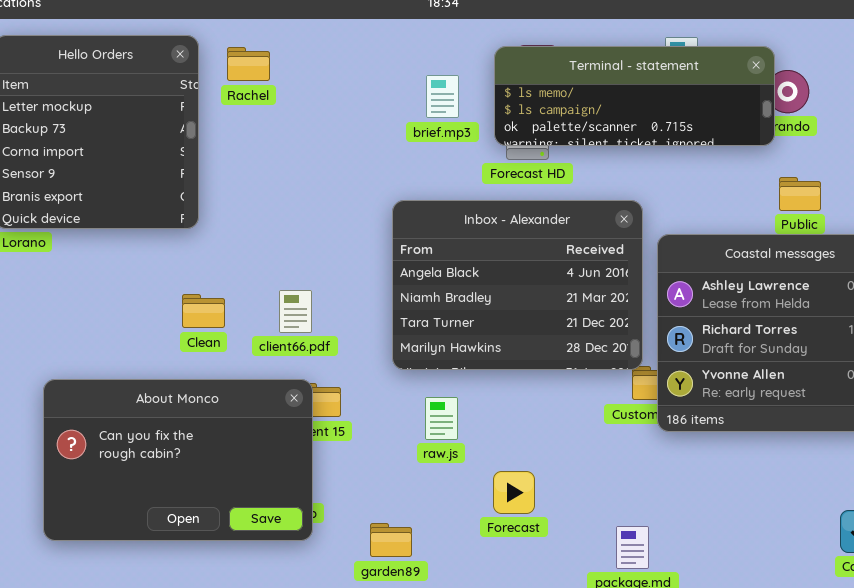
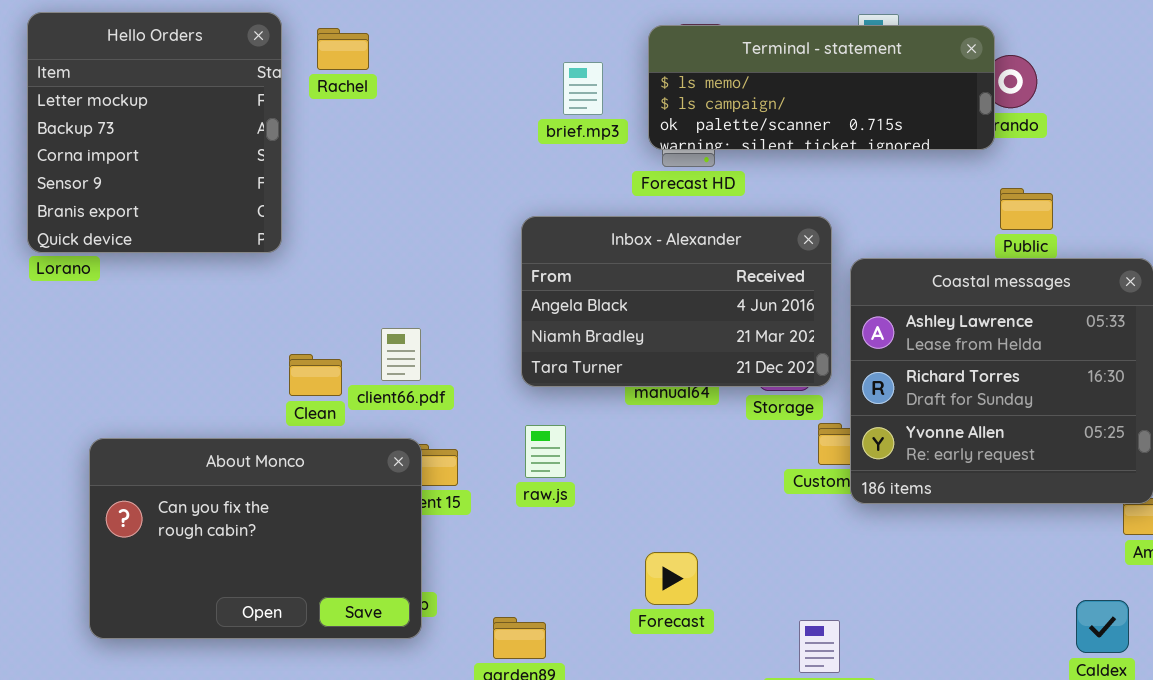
Inbox - Alexander: [392,200,643,370] -> [521,216,832,387], resized
Clean: [182,294,225,328] -> [289,354,342,396], moved
raw.js: [425,397,458,440] -> [525,425,566,478], moved

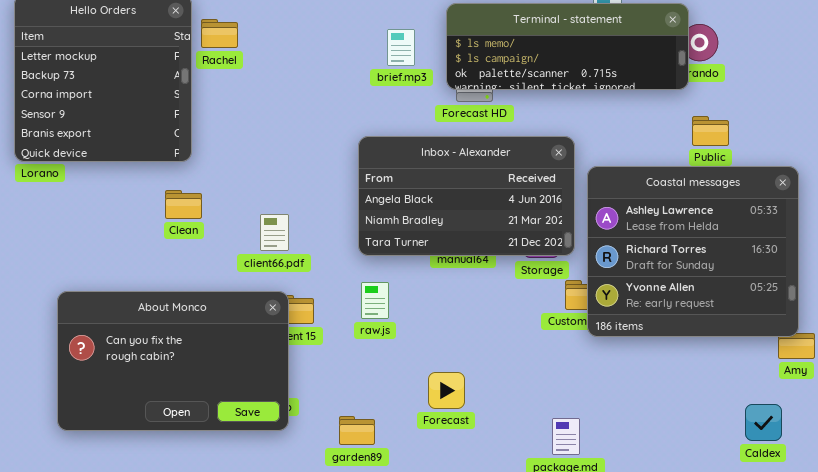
Rachel: [317,28,369,70] -> [201,19,238,48], moved
Clean: [289,354,342,396] -> [165,190,202,219], moved
Forecast: [645,552,698,605] -> [428,372,465,409], moved

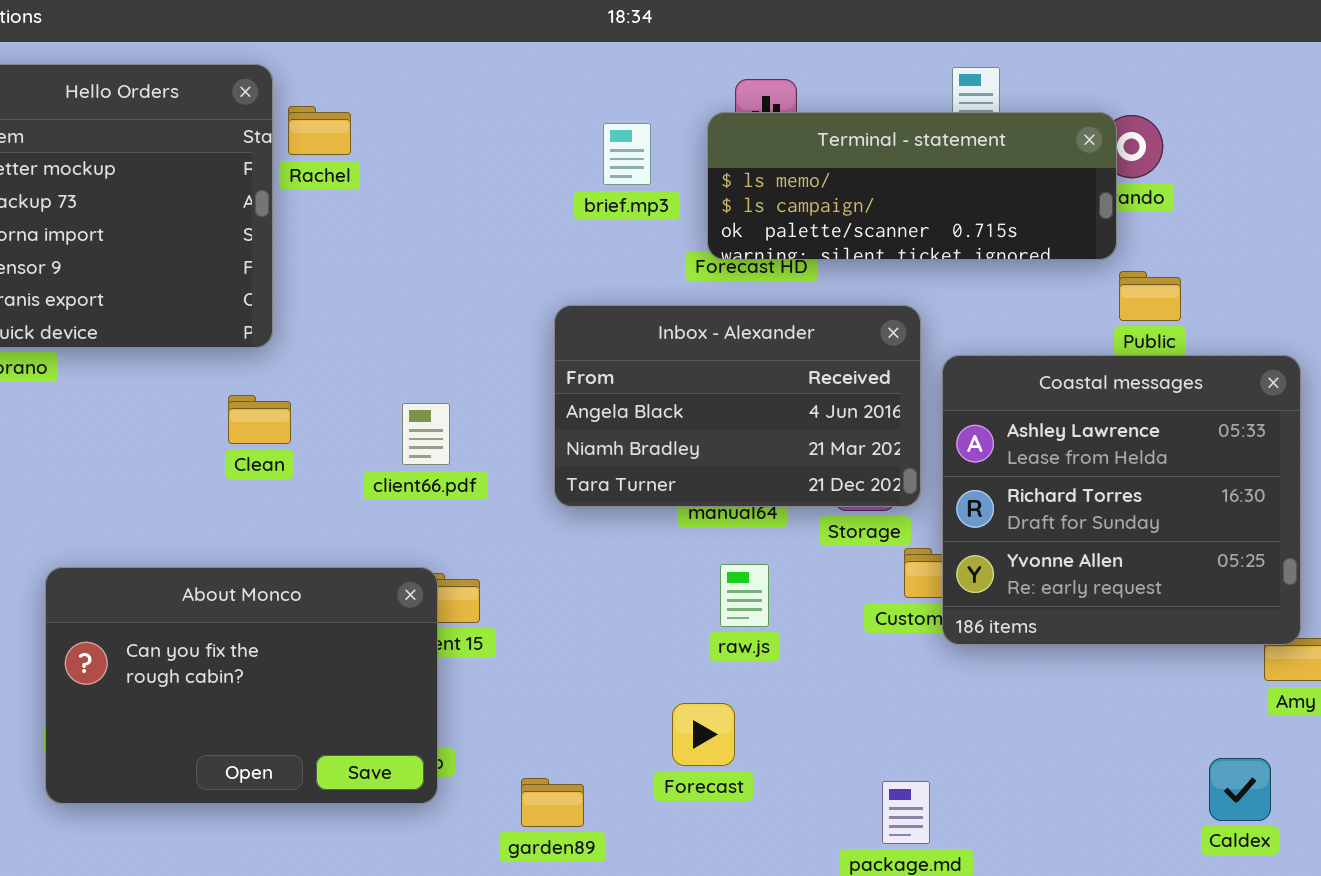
Terminal - statement: [446,3,689,90] -> [707,112,1117,260], moved
client66.pdf: [260,214,289,251] -> [402,403,450,465], moved
raw.js: [361,282,389,319] -> [720,564,769,627], moved

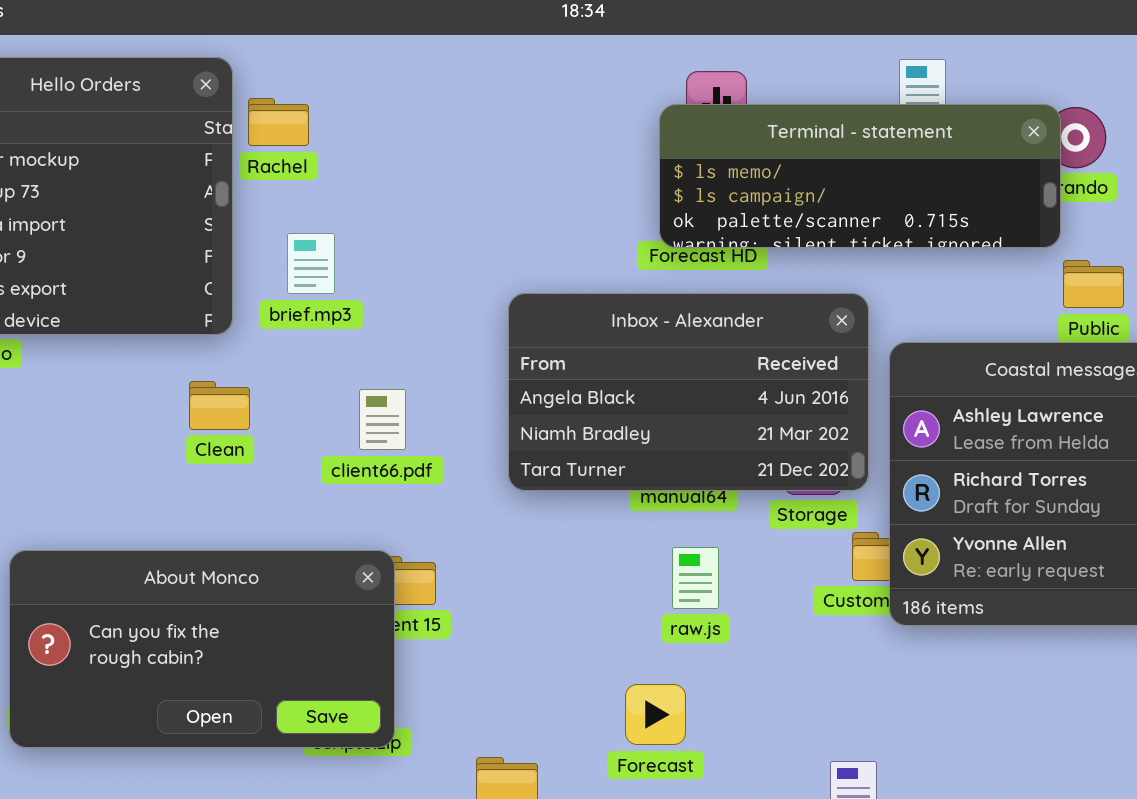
brief.mp3: [603,123,651,185] -> [287,233,335,294], moved
About Monco: [45,567,438,804] -> [9,550,395,748], resized

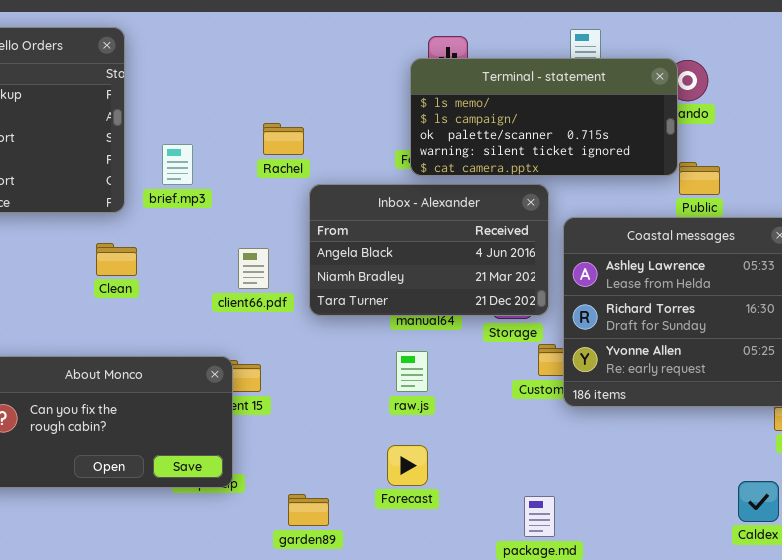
Rachel: [248,98,309,146] -> [263,123,304,155], moved
Terminal - statement: [659,104,1061,248] -> [410,58,678,176], resized
client66.pdf: [359,389,406,450] -> [238,248,269,289], moved
raw.js: [672,547,719,609] -> [396,351,428,392], moved

